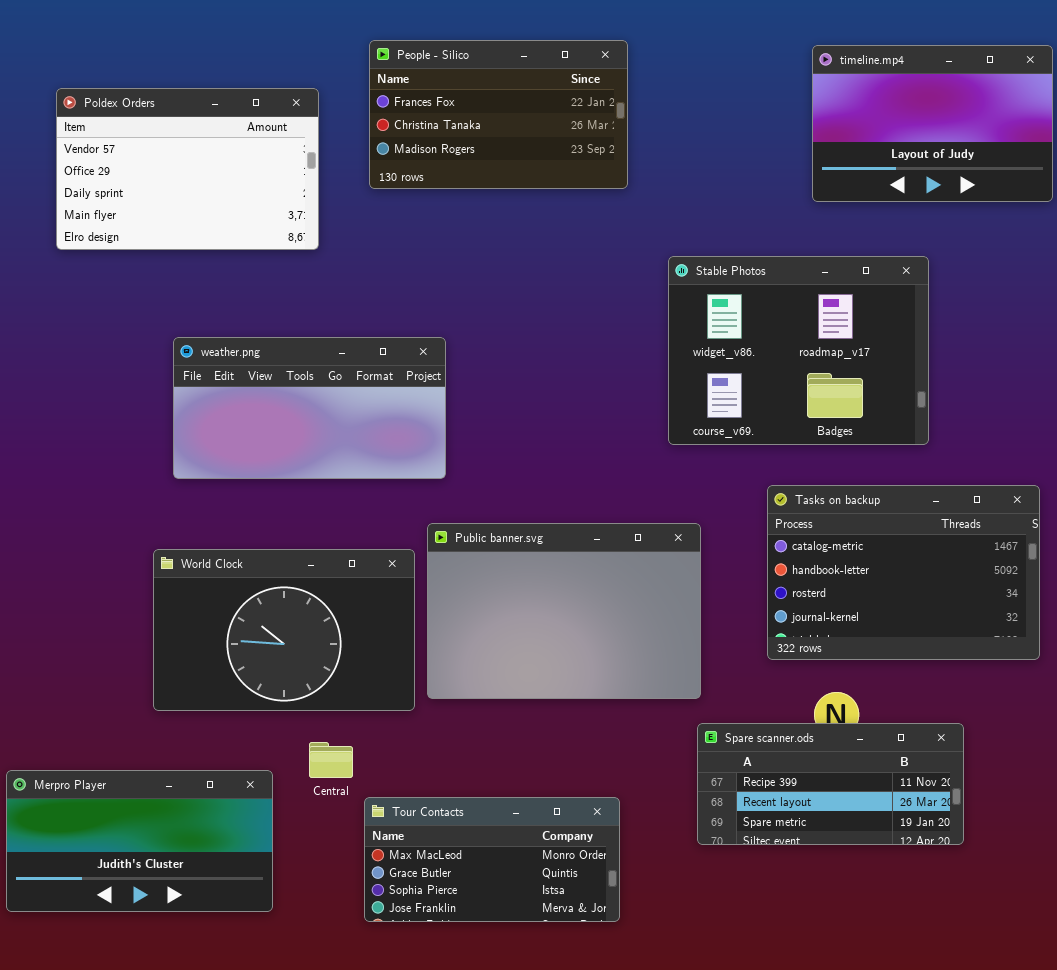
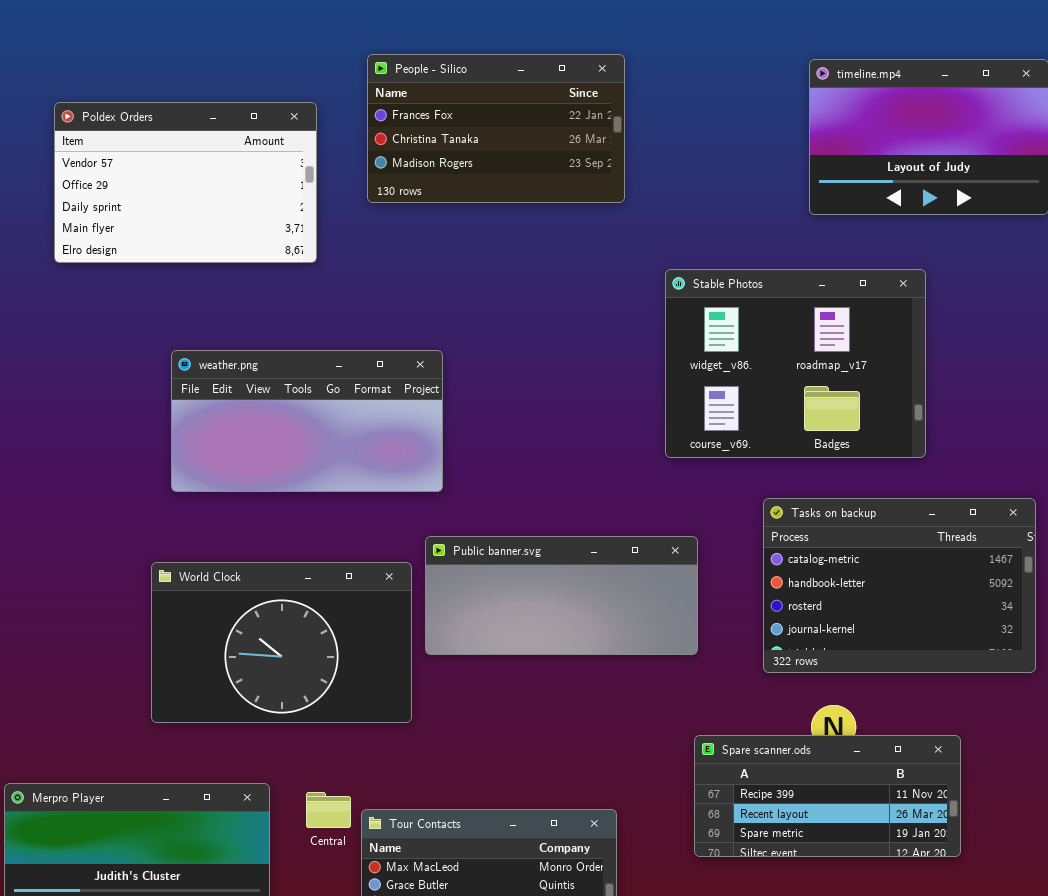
Public banner.svg: [427,523,701,699] -> [425,536,698,655], resized
Central: [309,742,353,778] -> [306,792,351,828], moved

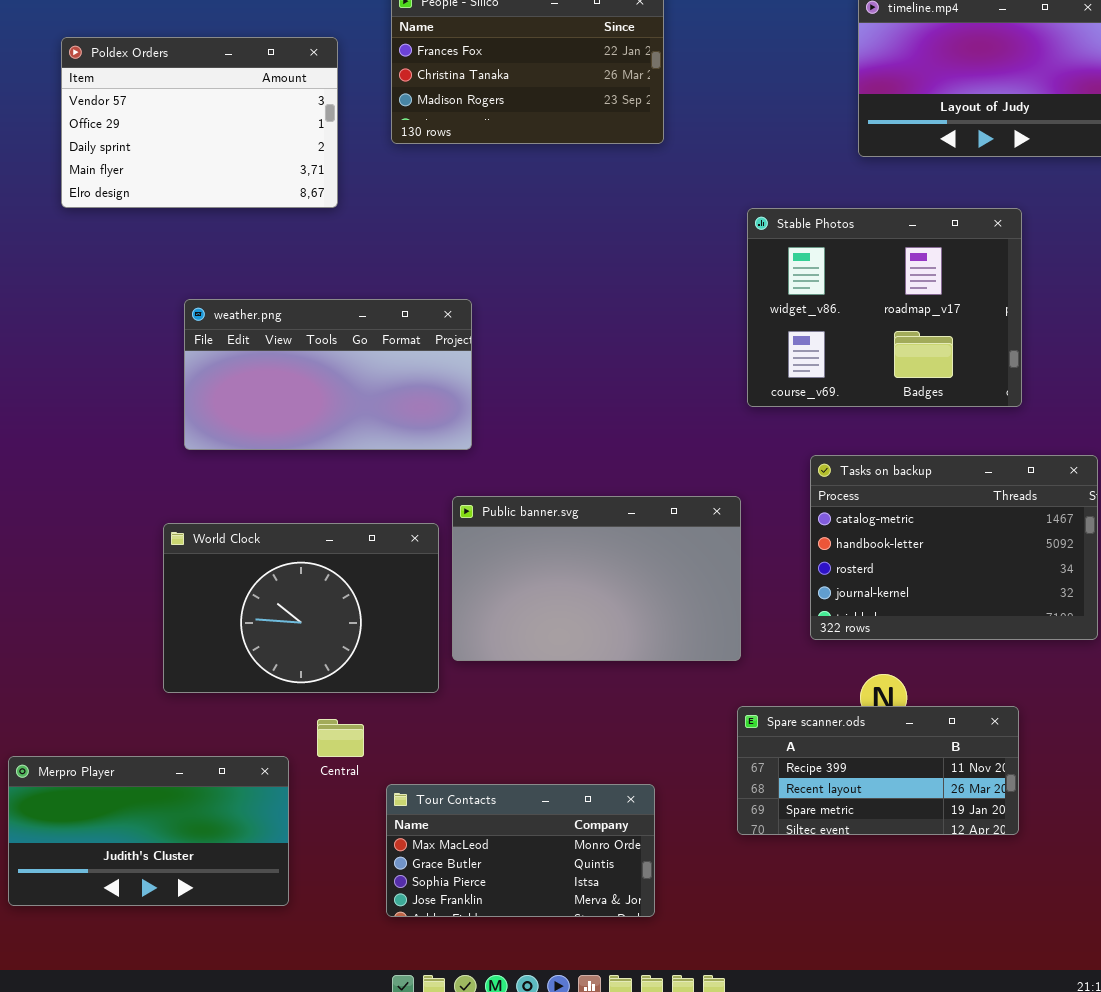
Stable Photos: [665,269,926,458] -> [747,208,1022,407], moved
Public banner.svg: [425,536,698,655] -> [452,496,741,661], resized
Central: [306,792,351,828] -> [317,719,364,757], moved

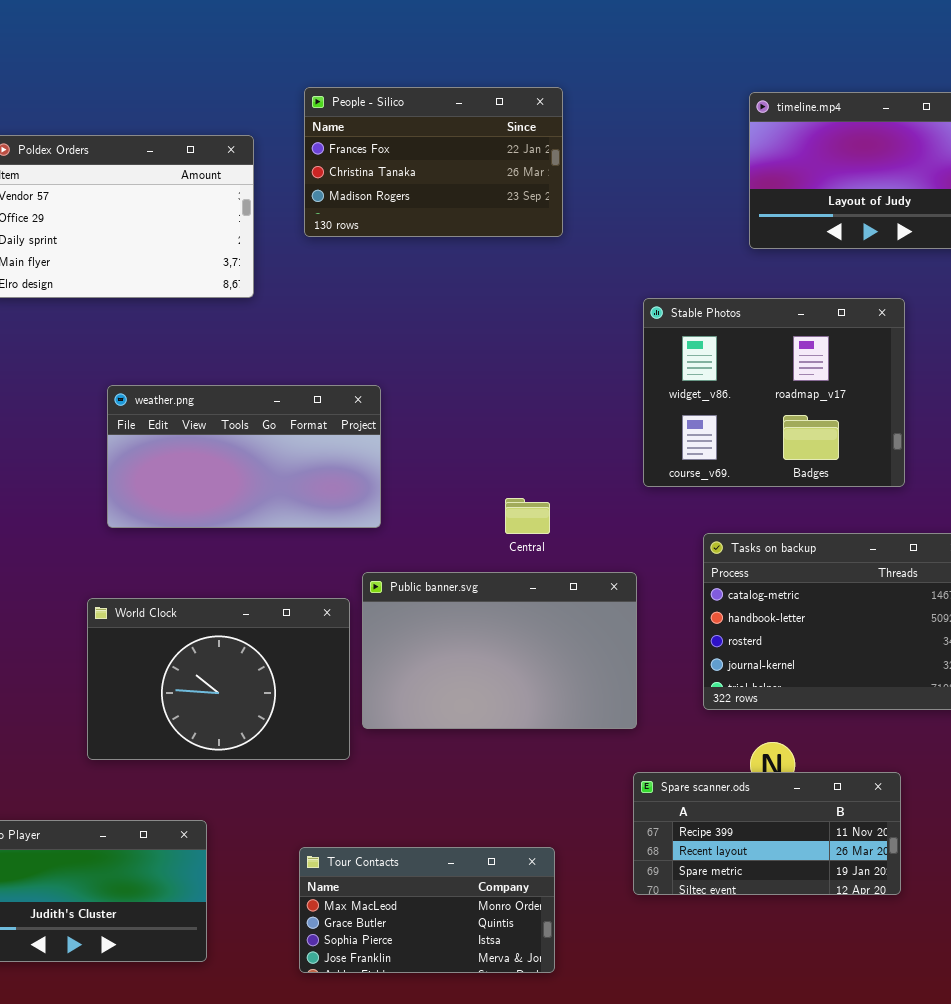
Central: [317,719,364,757] -> [505,498,550,534], moved

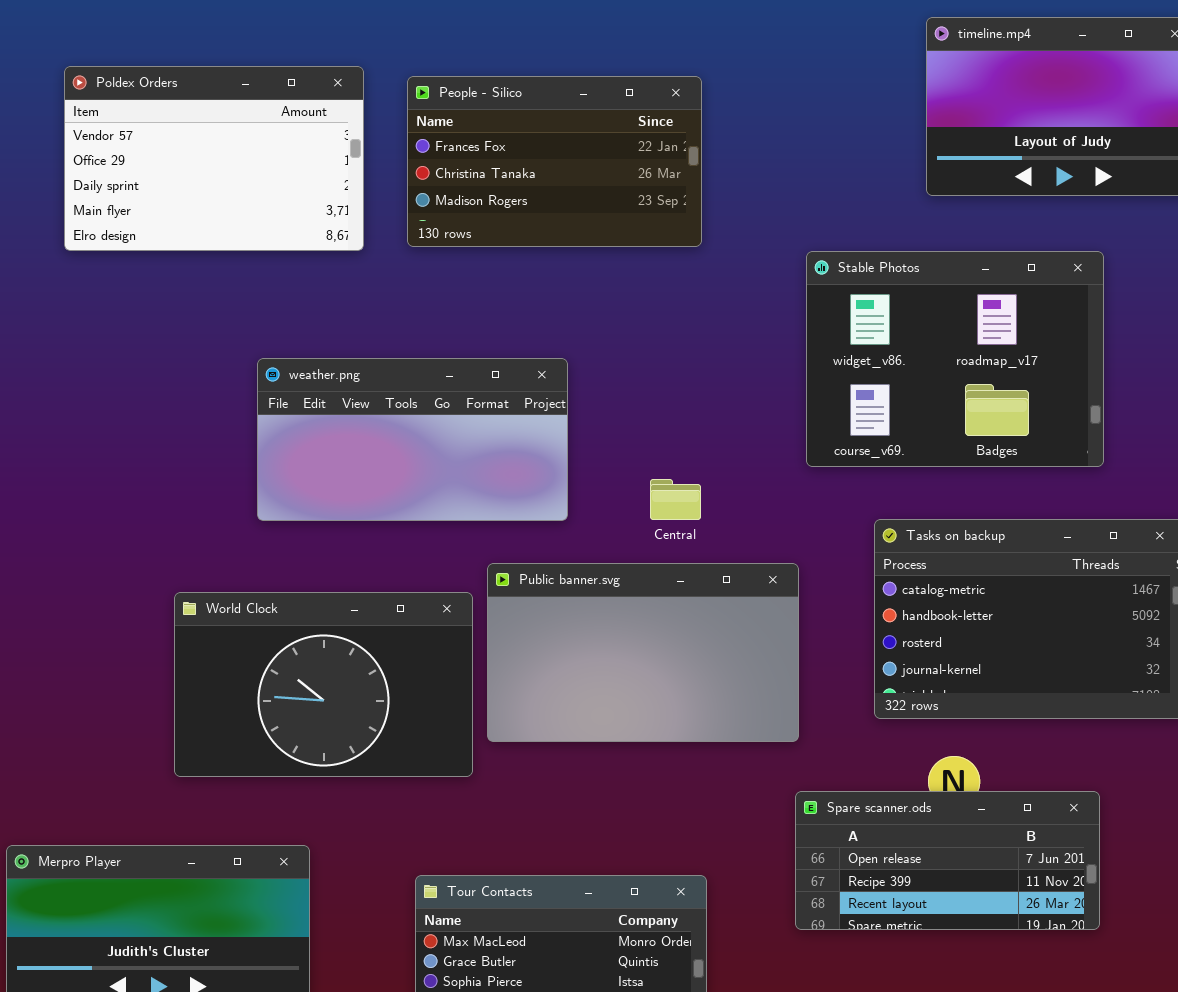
People - Silico: [304,87,563,237] -> [407,76,702,247], moved
weather.png: [107,385,381,528] -> [257,358,568,521], moved
Spare scanner.ods: [633,772,901,895] -> [795,791,1100,930], scrolled up 1 row

